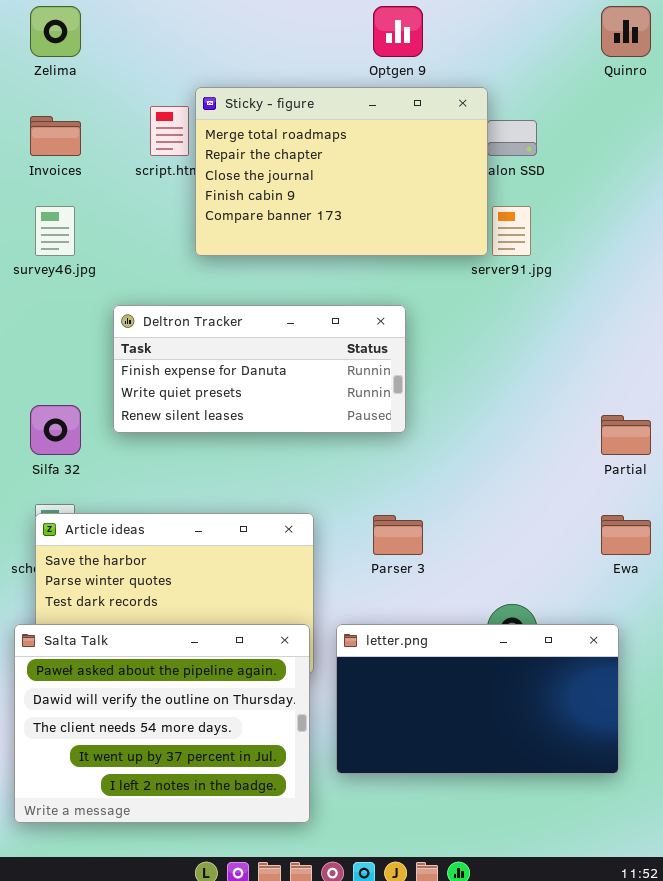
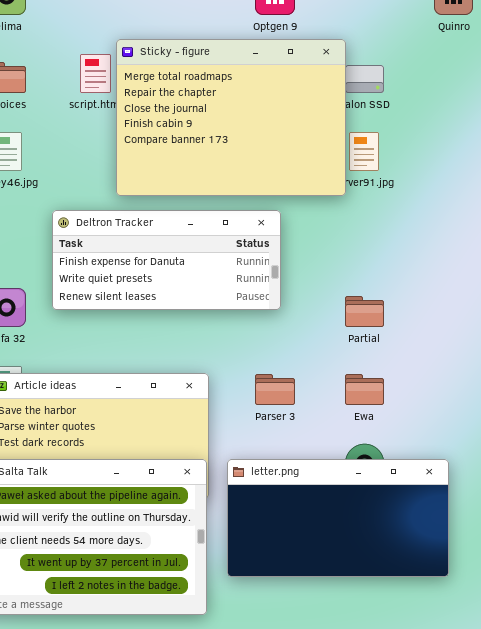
Sticky - figure: [195,87,488,256] -> [116,39,346,196], resized
Partial: [601,415,651,455] -> [345,296,384,327], moved
Ewa: [601,515,651,555] -> [345,374,384,405], moved

